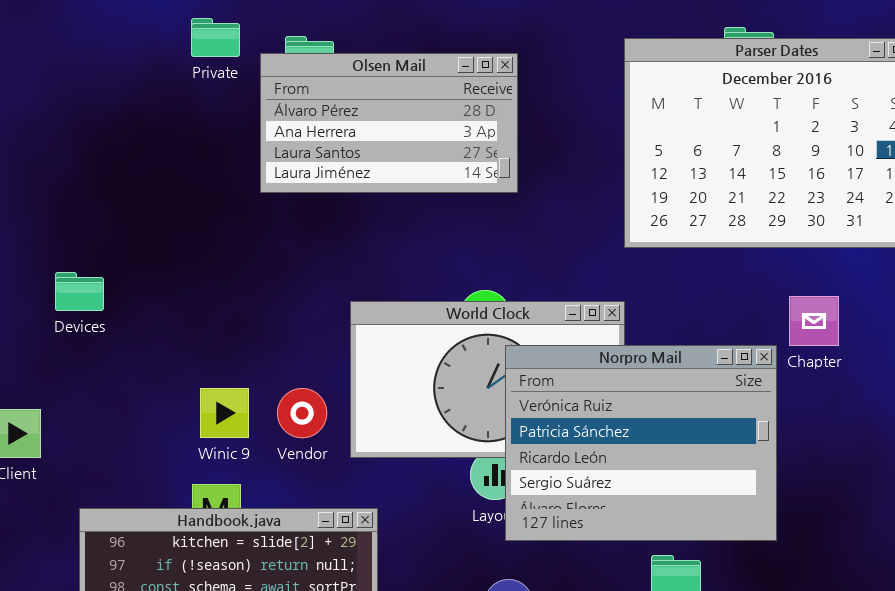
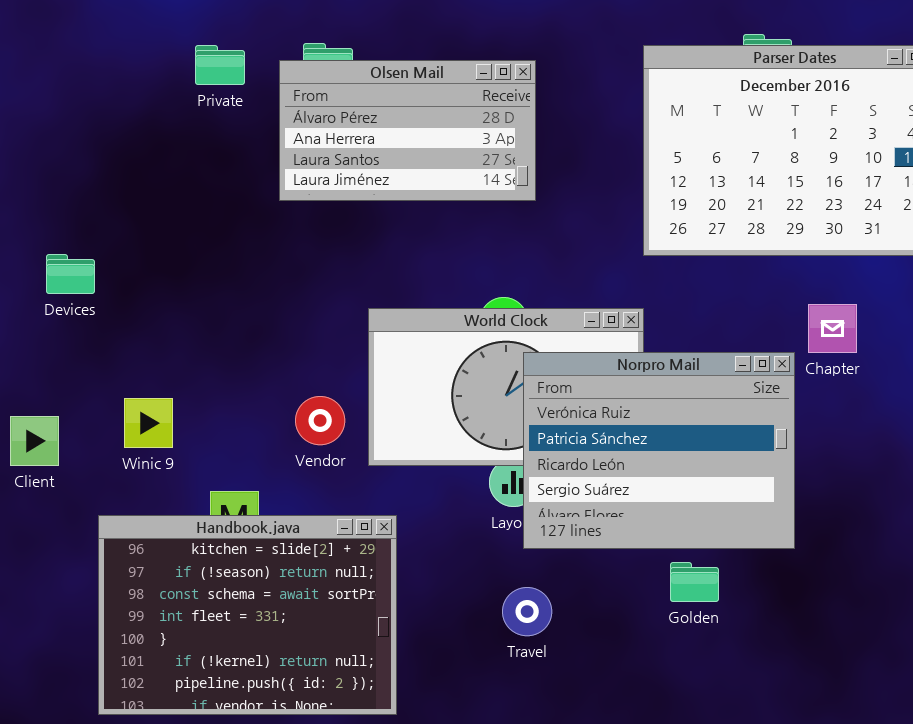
Private: [191,18,240,57] -> [195,45,245,85], moved
Devices: [55,272,104,311] -> [46,254,95,294], moved
Winic 9: [200,388,249,438] -> [124,398,173,448], moved

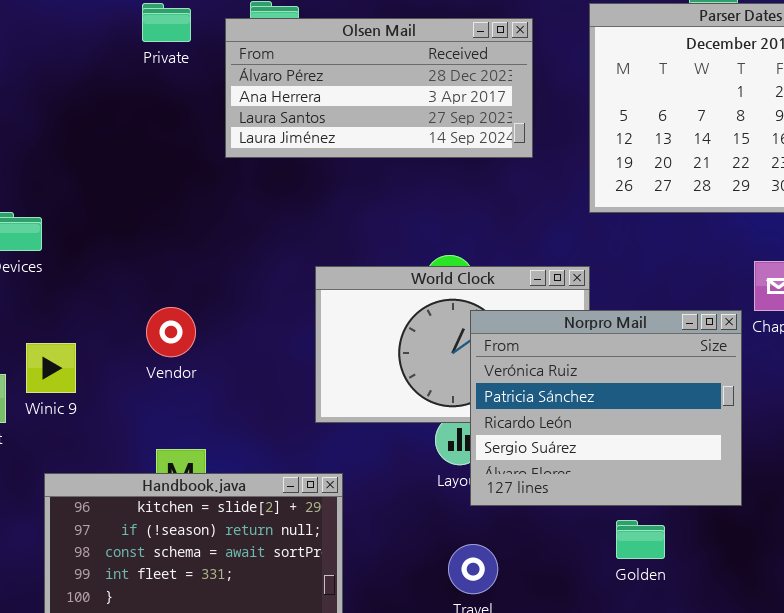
Olsen Mail: [279,60,536,201] -> [225,18,533,158], resized
Vendor: [295,396,345,445] -> [146,307,196,357], moved
Winic 9: [124,398,173,448] -> [26,343,76,393], moved

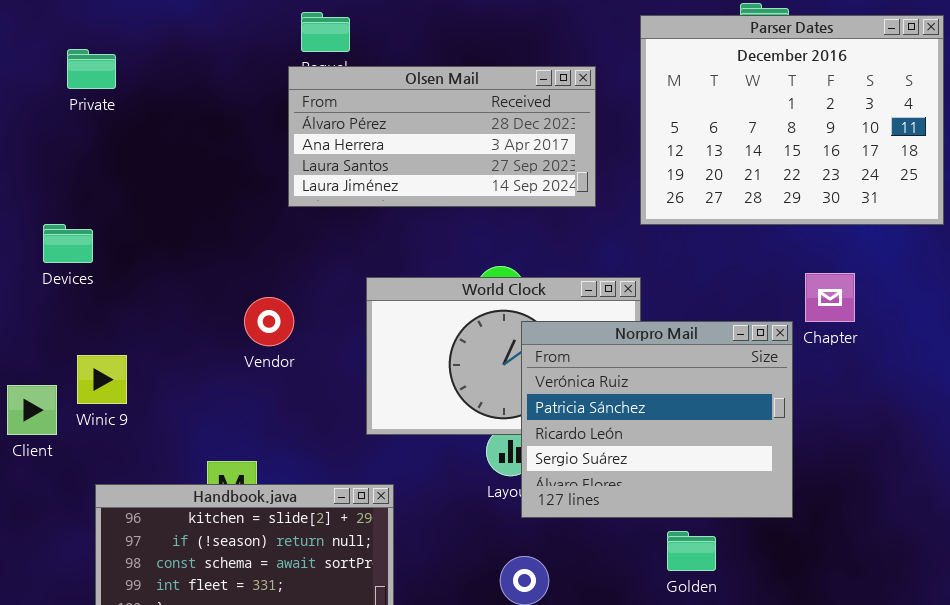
Private: [142,3,191,42] -> [67,49,116,89], moved
Olsen Mail: [225,18,533,158] -> [288,66,596,207], moved
Vendor: [146,307,196,357] -> [244,297,294,346], moved

